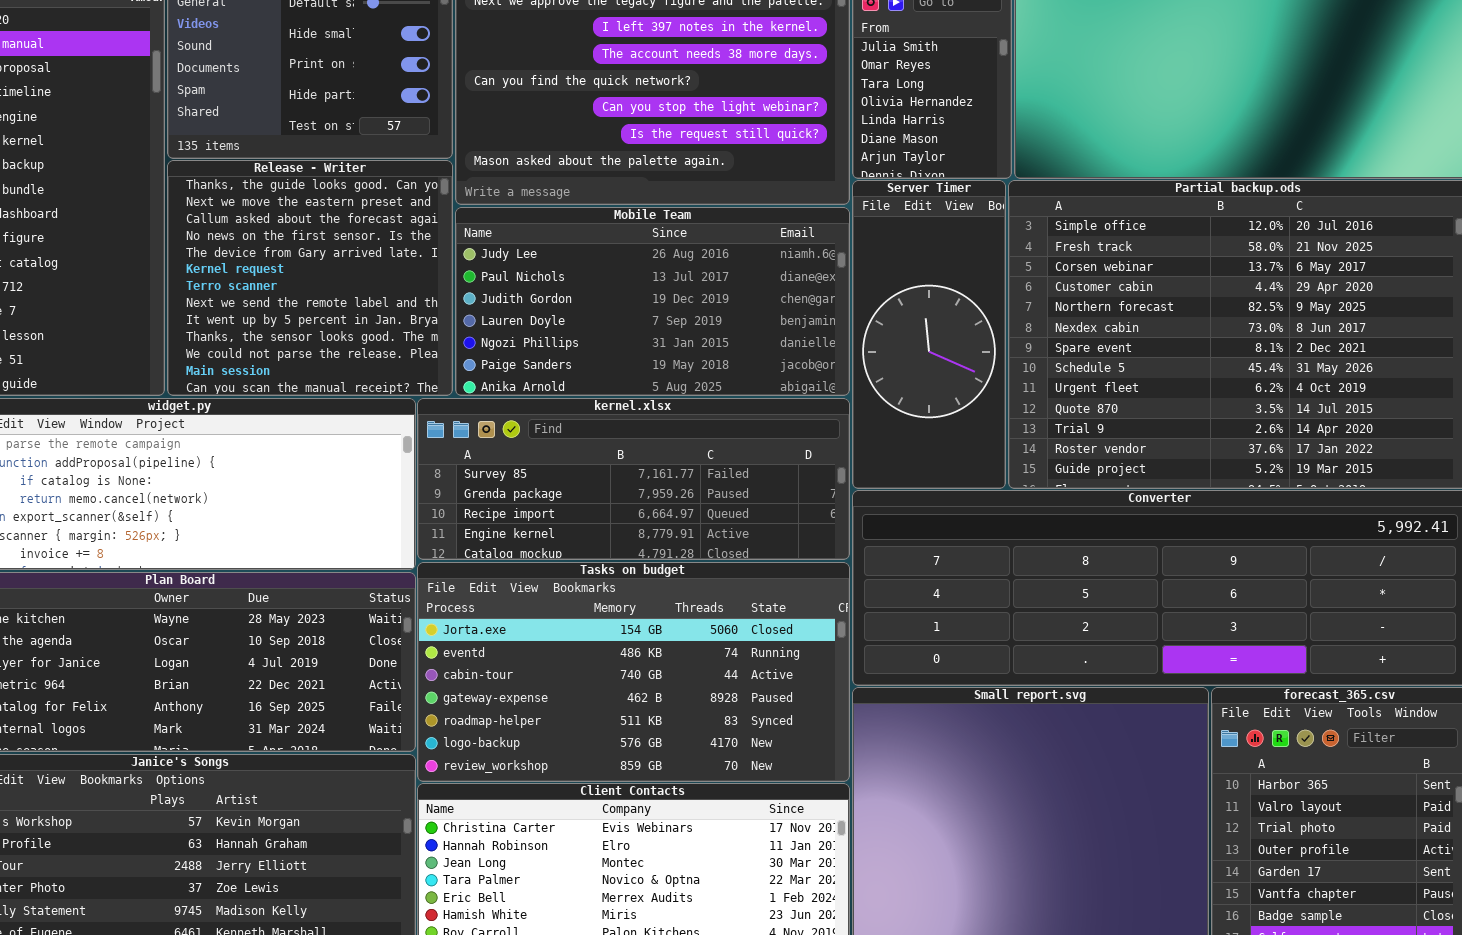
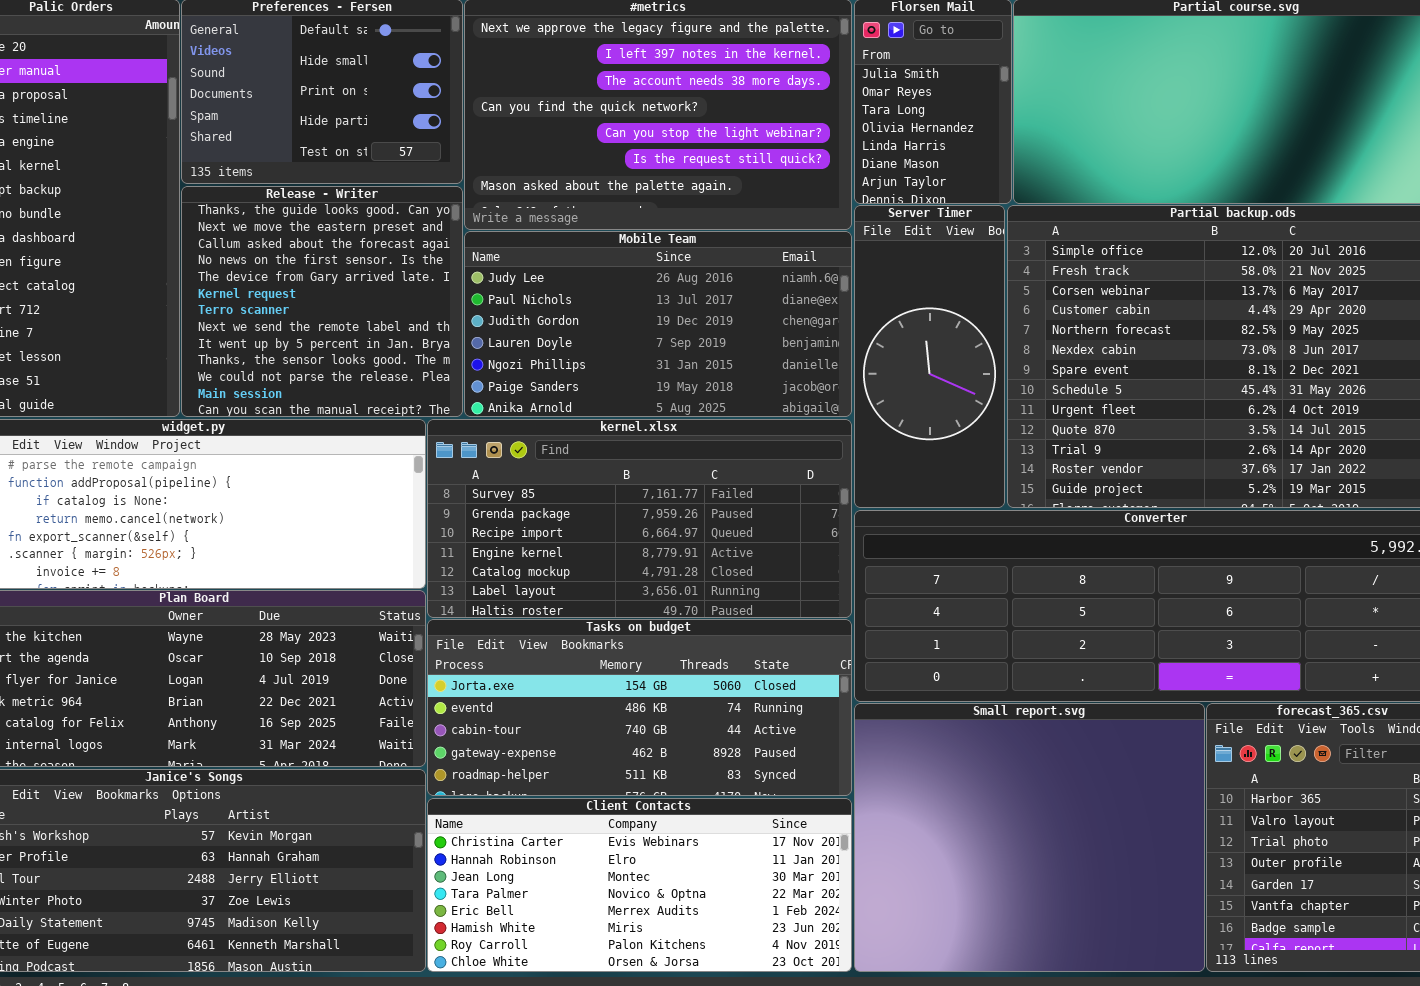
kernel.xlsx: [417,398,850,560] -> [427,419,852,618], resized
Tasks on budget: [417,562,850,782] -> [427,619,852,796], resized

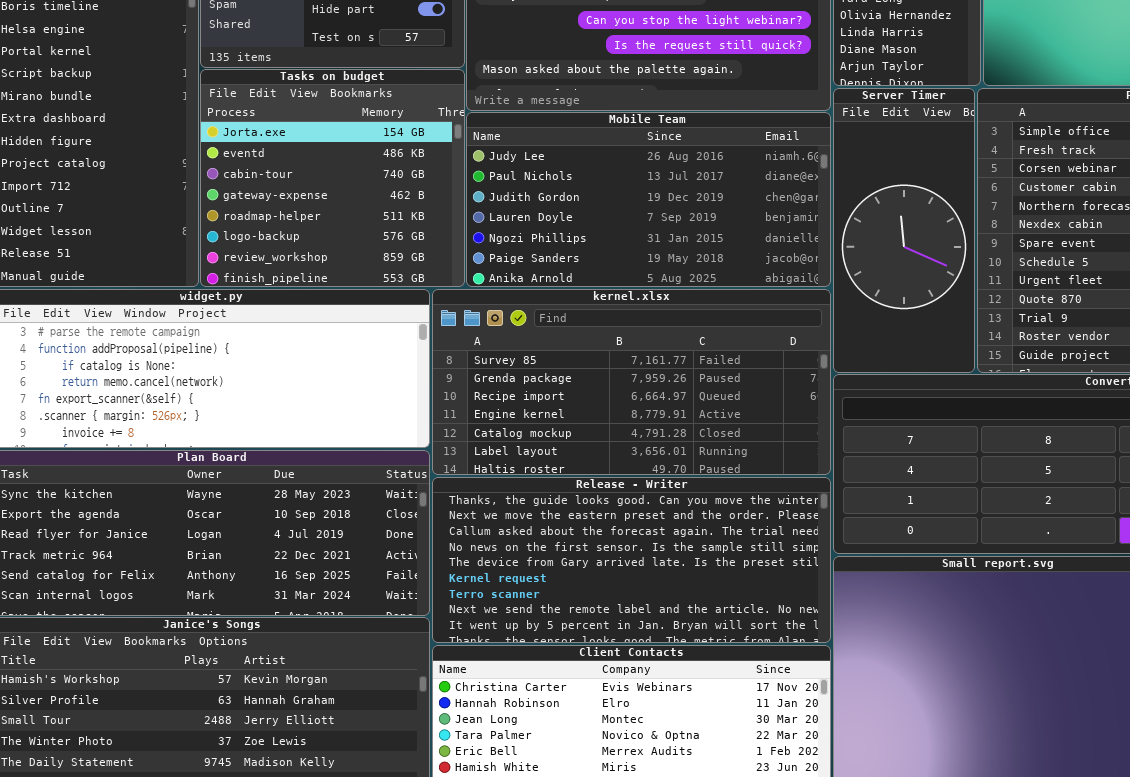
Release - Writer: [181,186,463,417] -> [432,477,831,643], moved, resized
Tasks on budget: [427,619,852,796] -> [200,69,465,287], moved, resized

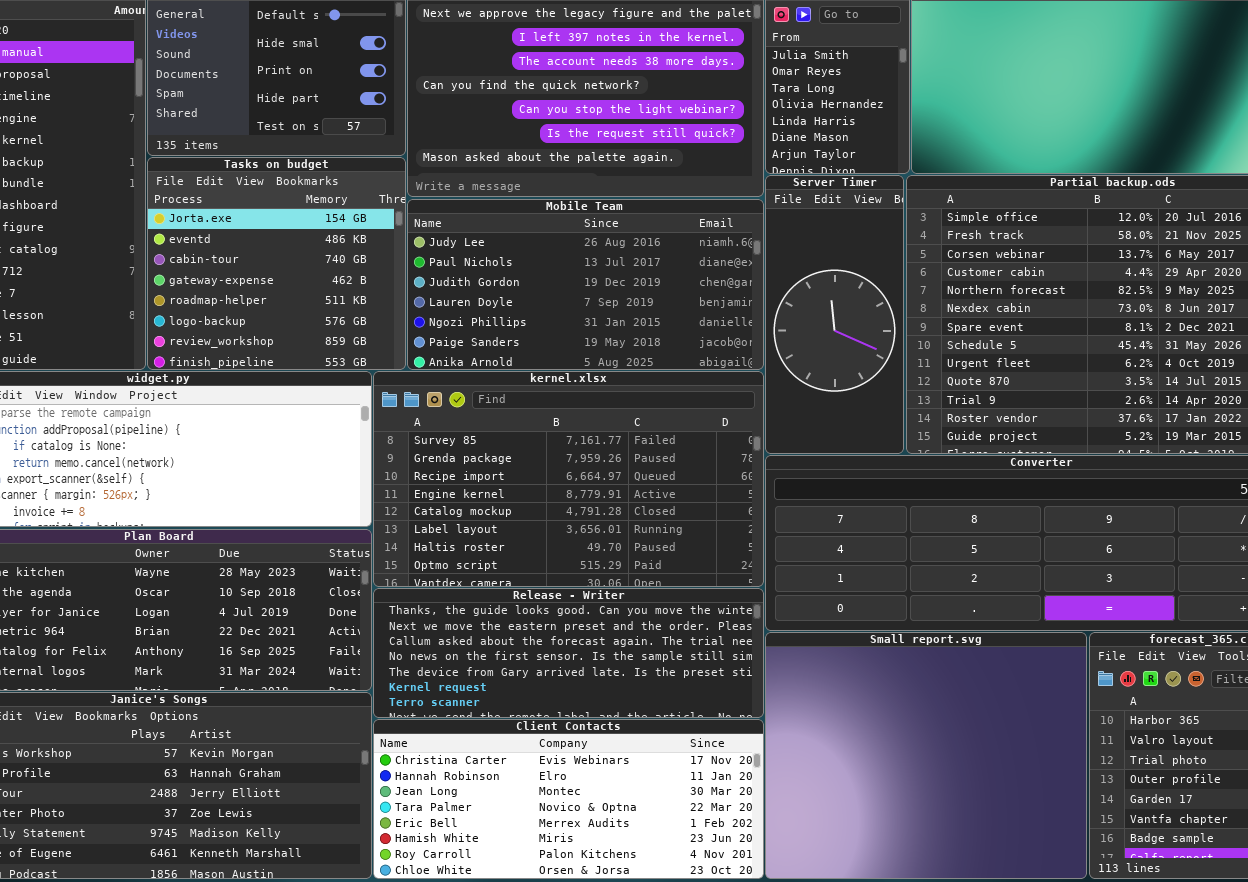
kernel.xlsx: [432,289,831,475] -> [373,371,764,587], resized
Release - Writer: [432,477,831,643] -> [373,588,764,718], resized

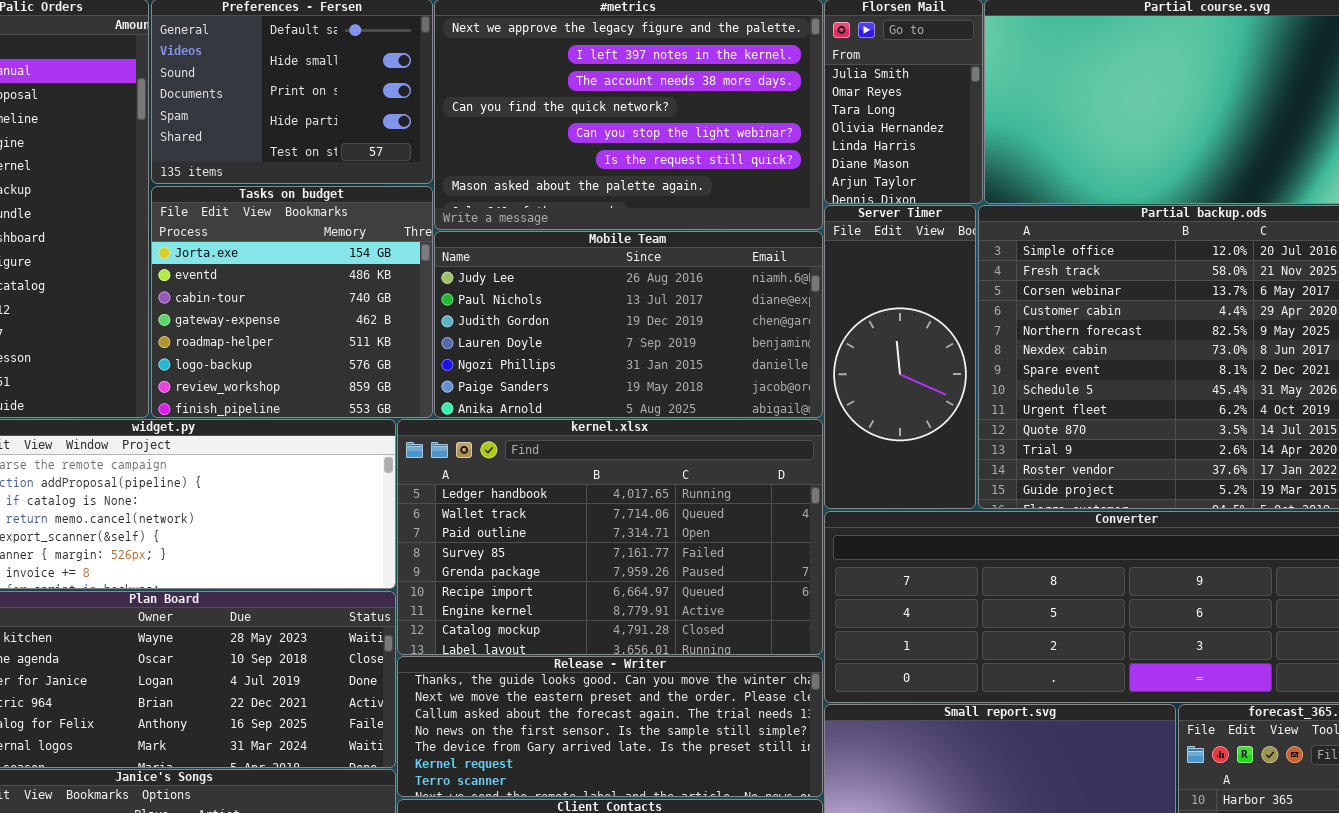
kernel.xlsx: [373,371,764,587] -> [397,419,823,655], scrolled up 3 rows

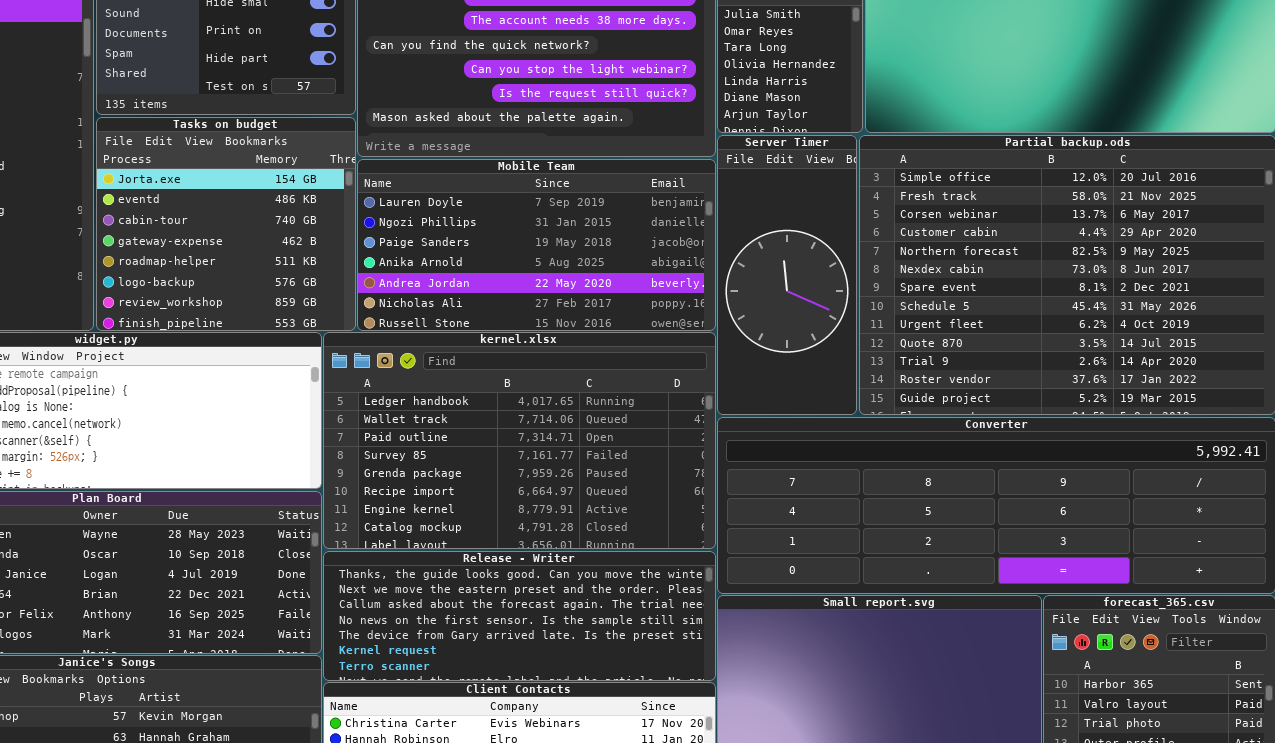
Mobile Team: [434,231,823,418] -> [357,159,716,331], scrolled down 3 rows

